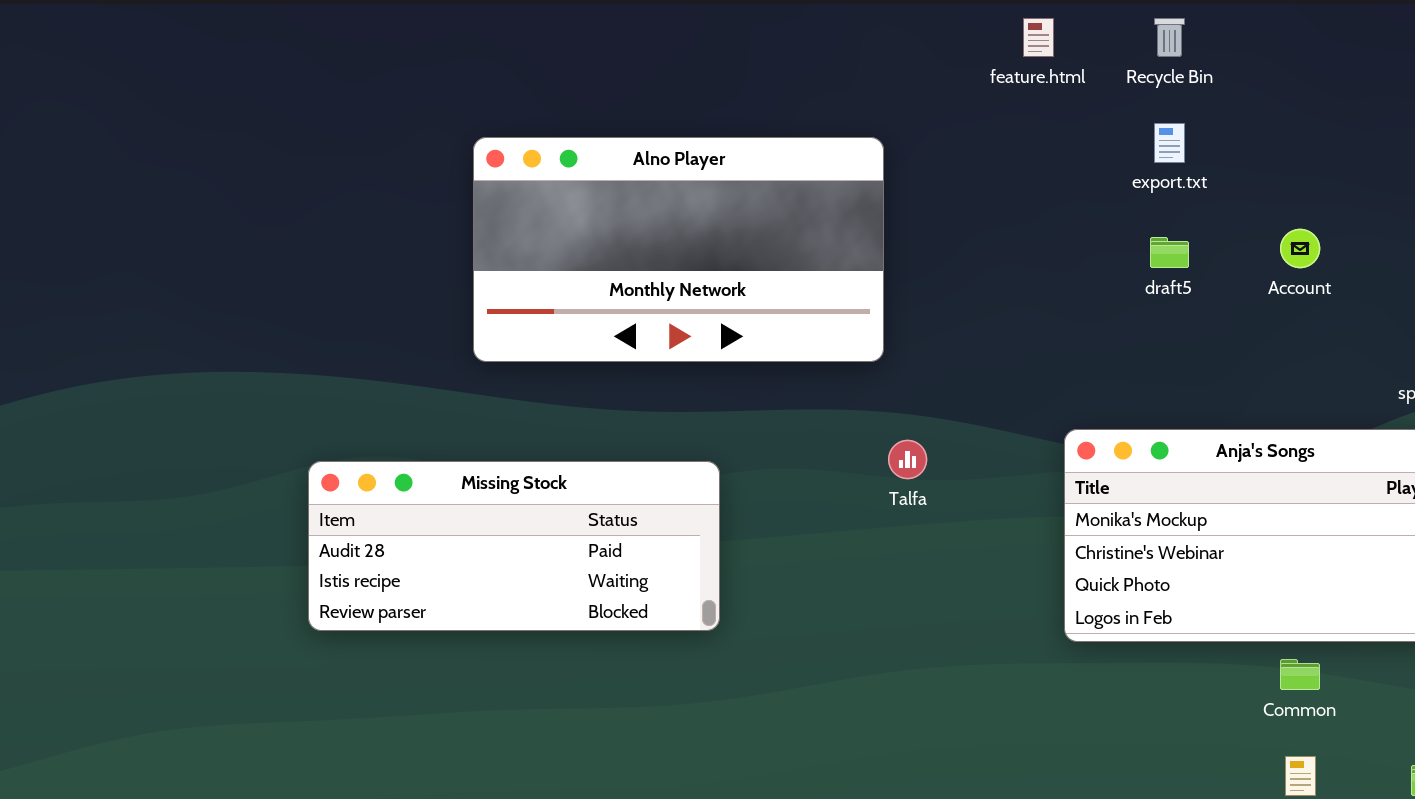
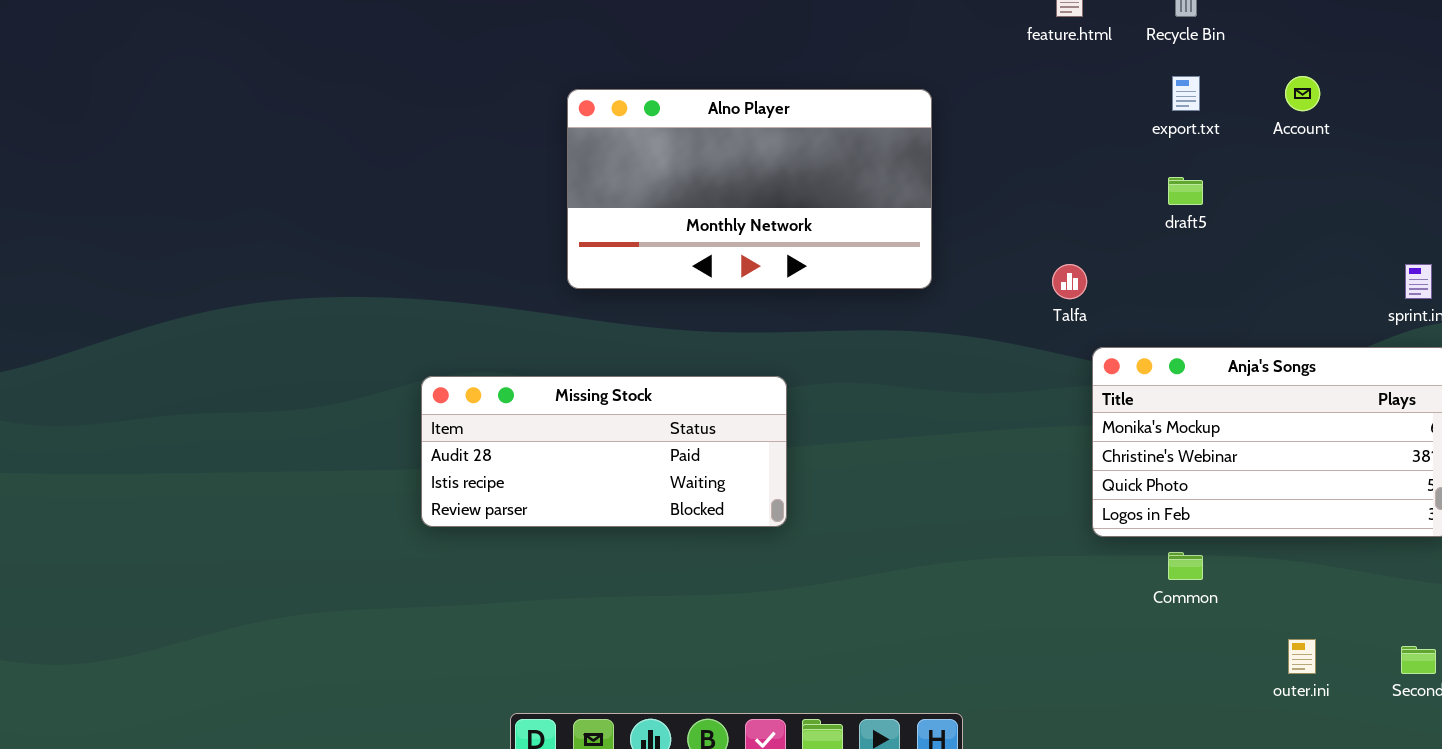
Account: [1280,229,1320,268] -> [1285,76,1320,111], moved
Talfa: [888,440,927,479] -> [1052,264,1087,299], moved
Common: [1280,659,1320,690] -> [1168,552,1203,580], moved

